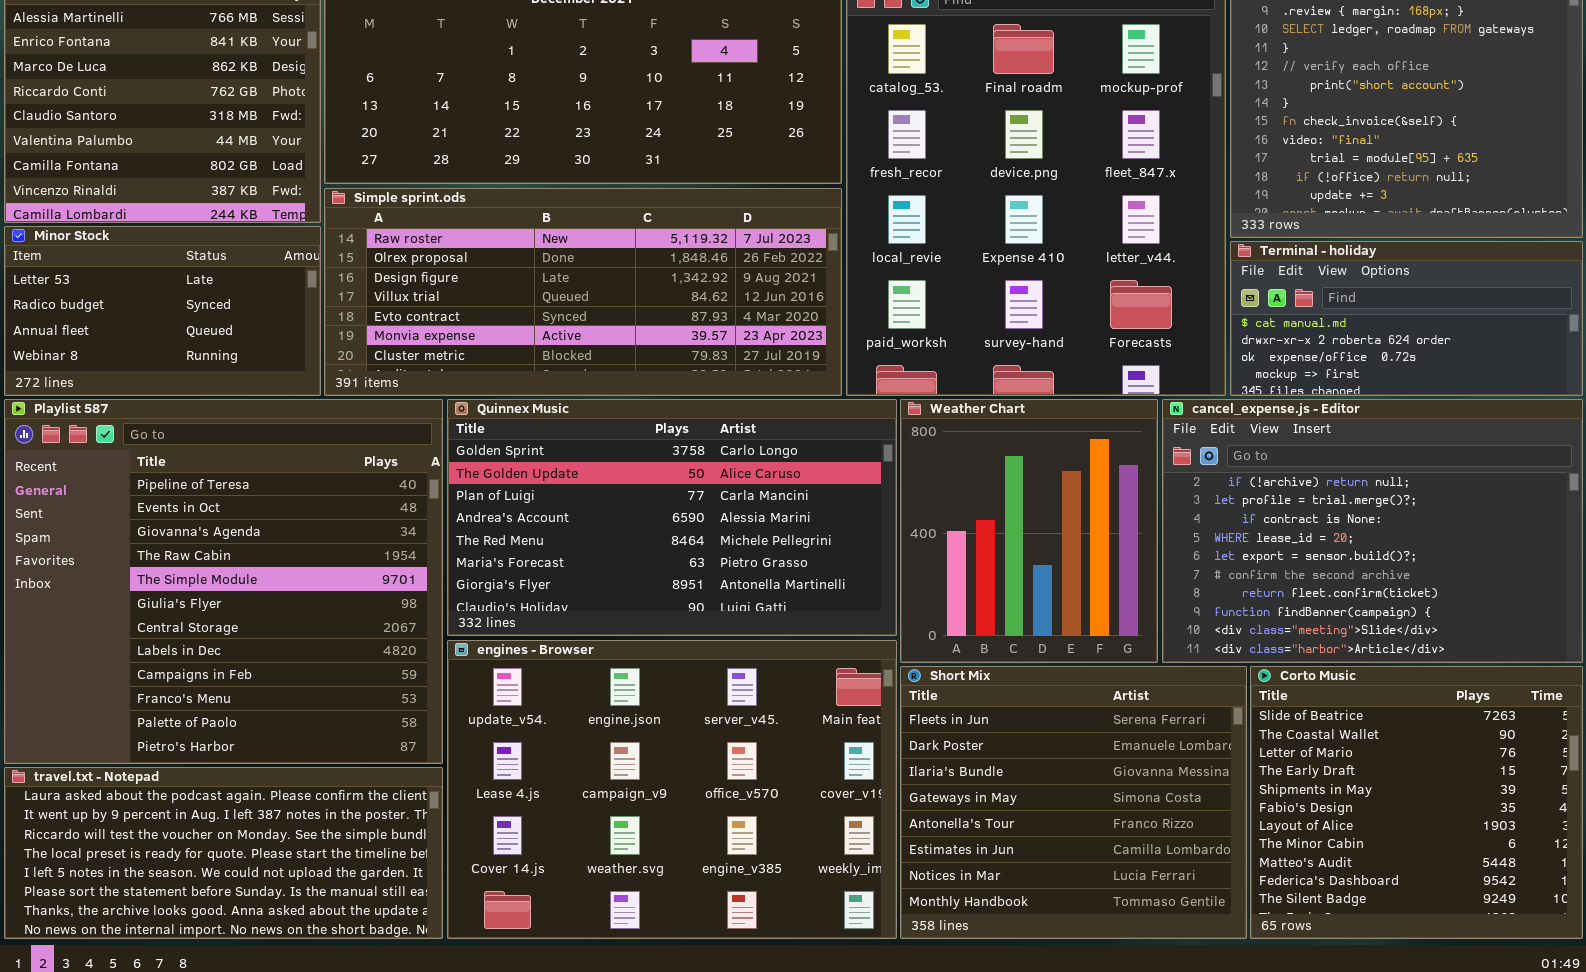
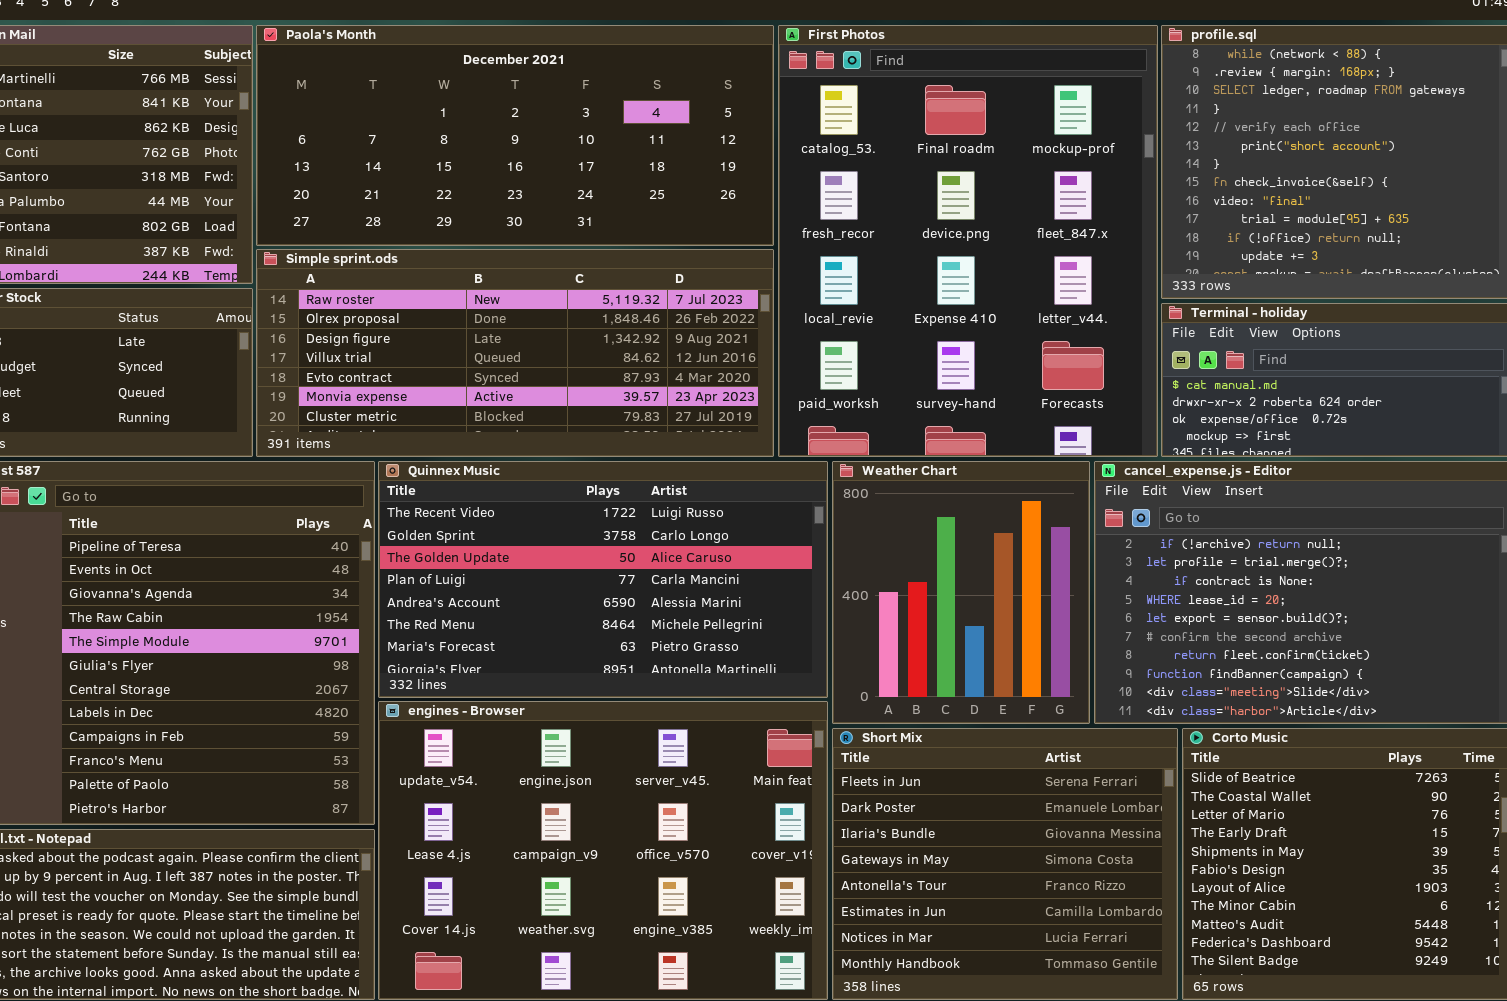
Quinnex Music: [447,399,897,636] -> [378,461,828,698], scrolled up 1 row

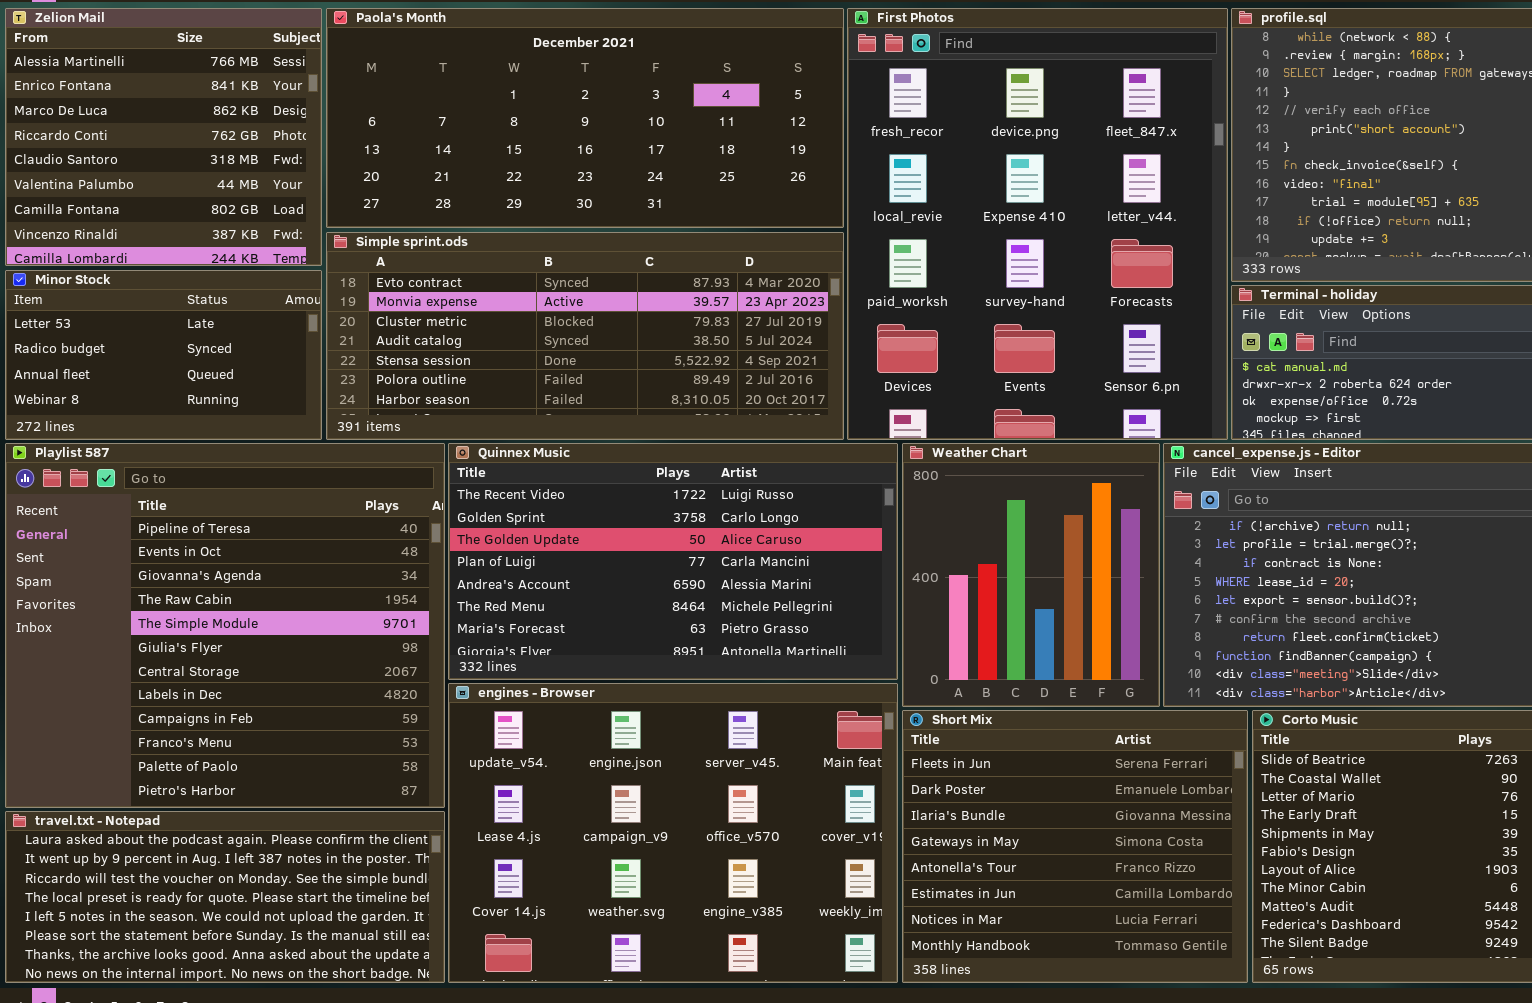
First Photos: [778,25,1158,457] -> [847,8,1228,440], scrolled down 1 row
Simple sprint.ods: [256,249,774,457] -> [326,232,844,440], scrolled down 4 rows

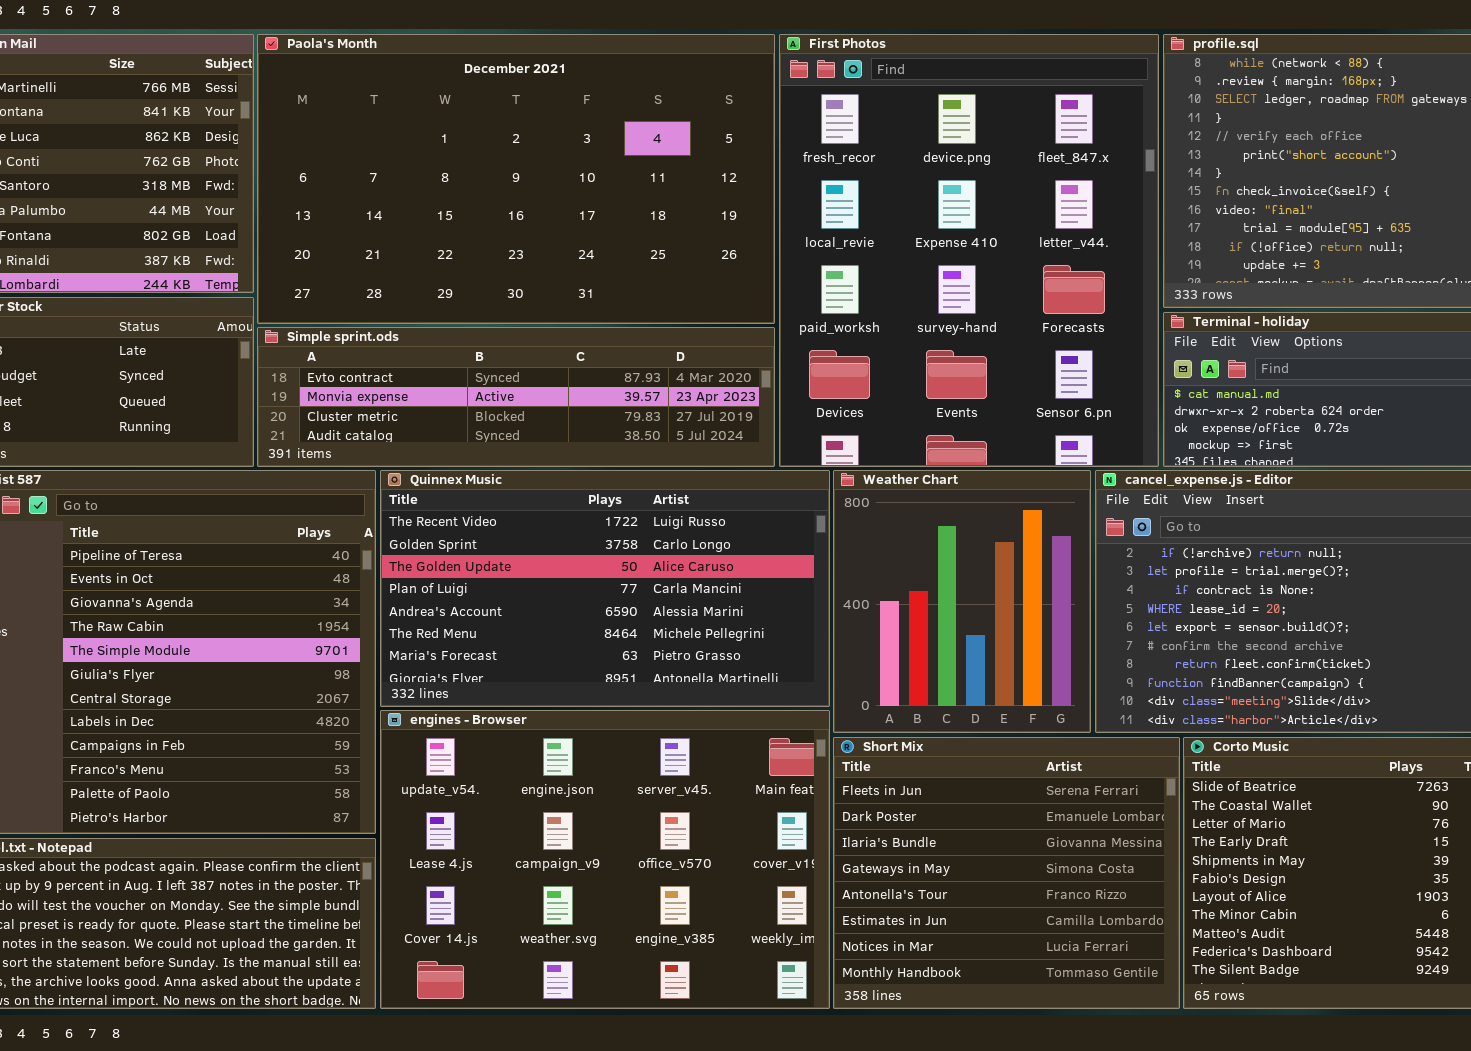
Paola's Month: [326,8,844,228] -> [257,34,775,324], resized
Simple sprint.ods: [326,232,844,440] -> [257,327,775,467], resized

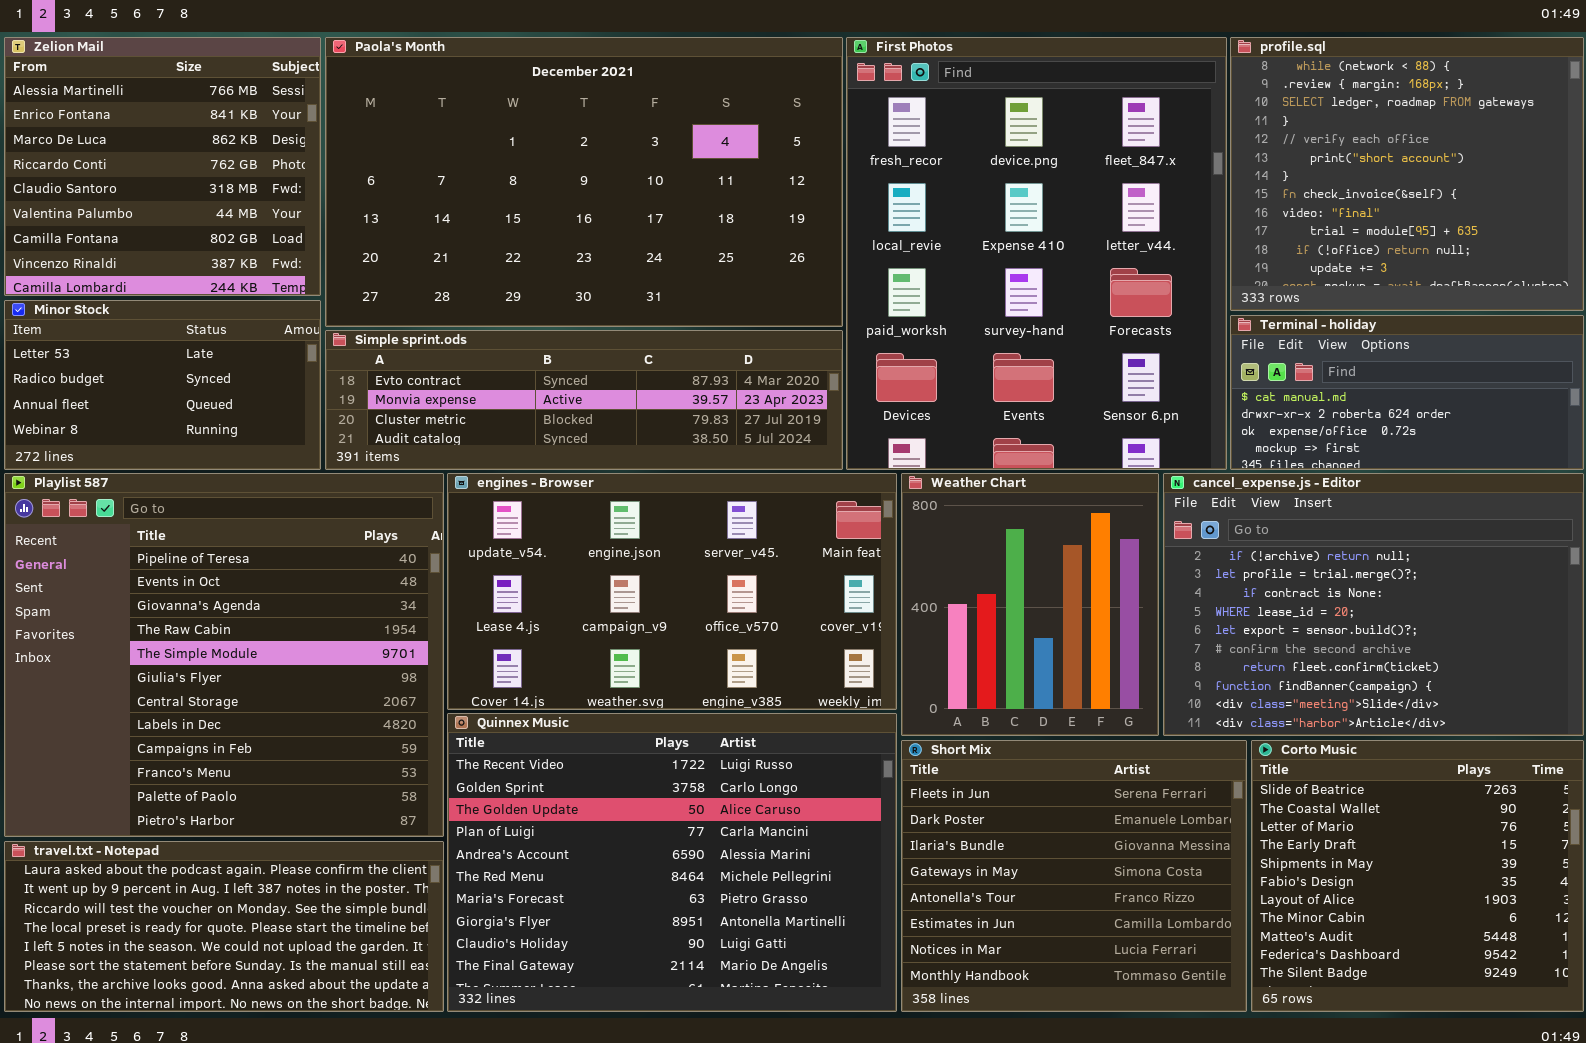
Quinnex Music: [380,470,830,707] -> [447,713,897,1012], moved, resized
engines - Browser: [380,710,830,1009] -> [447,473,897,710], moved, resized

